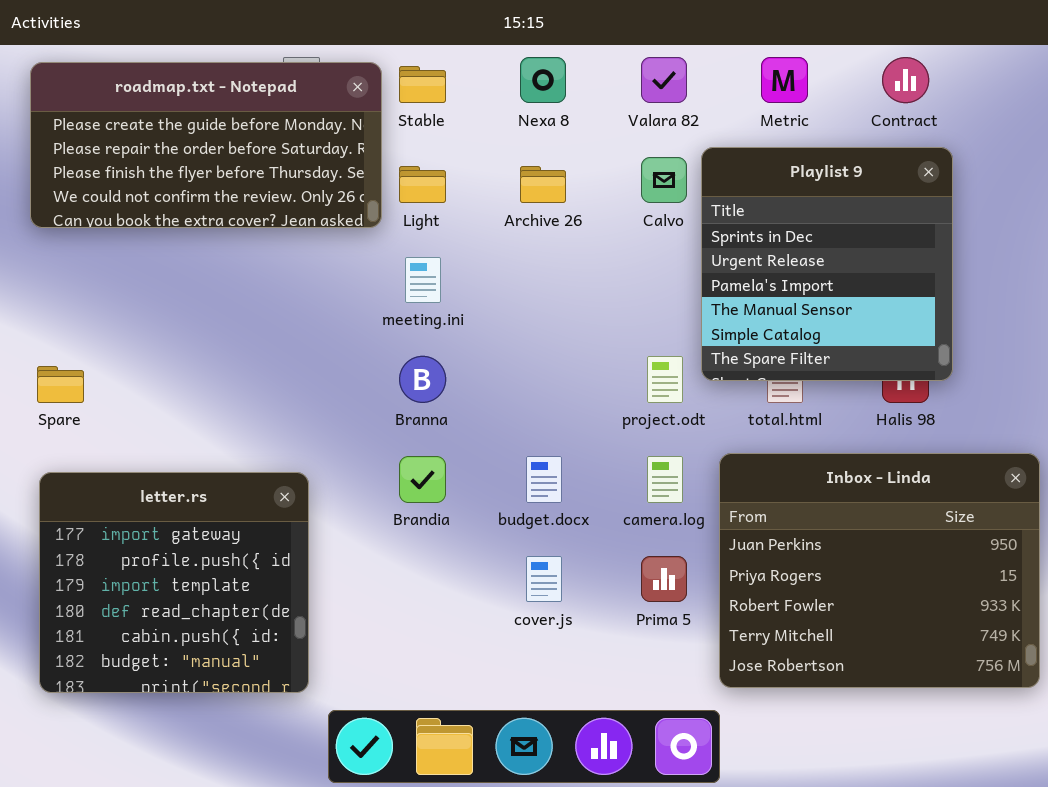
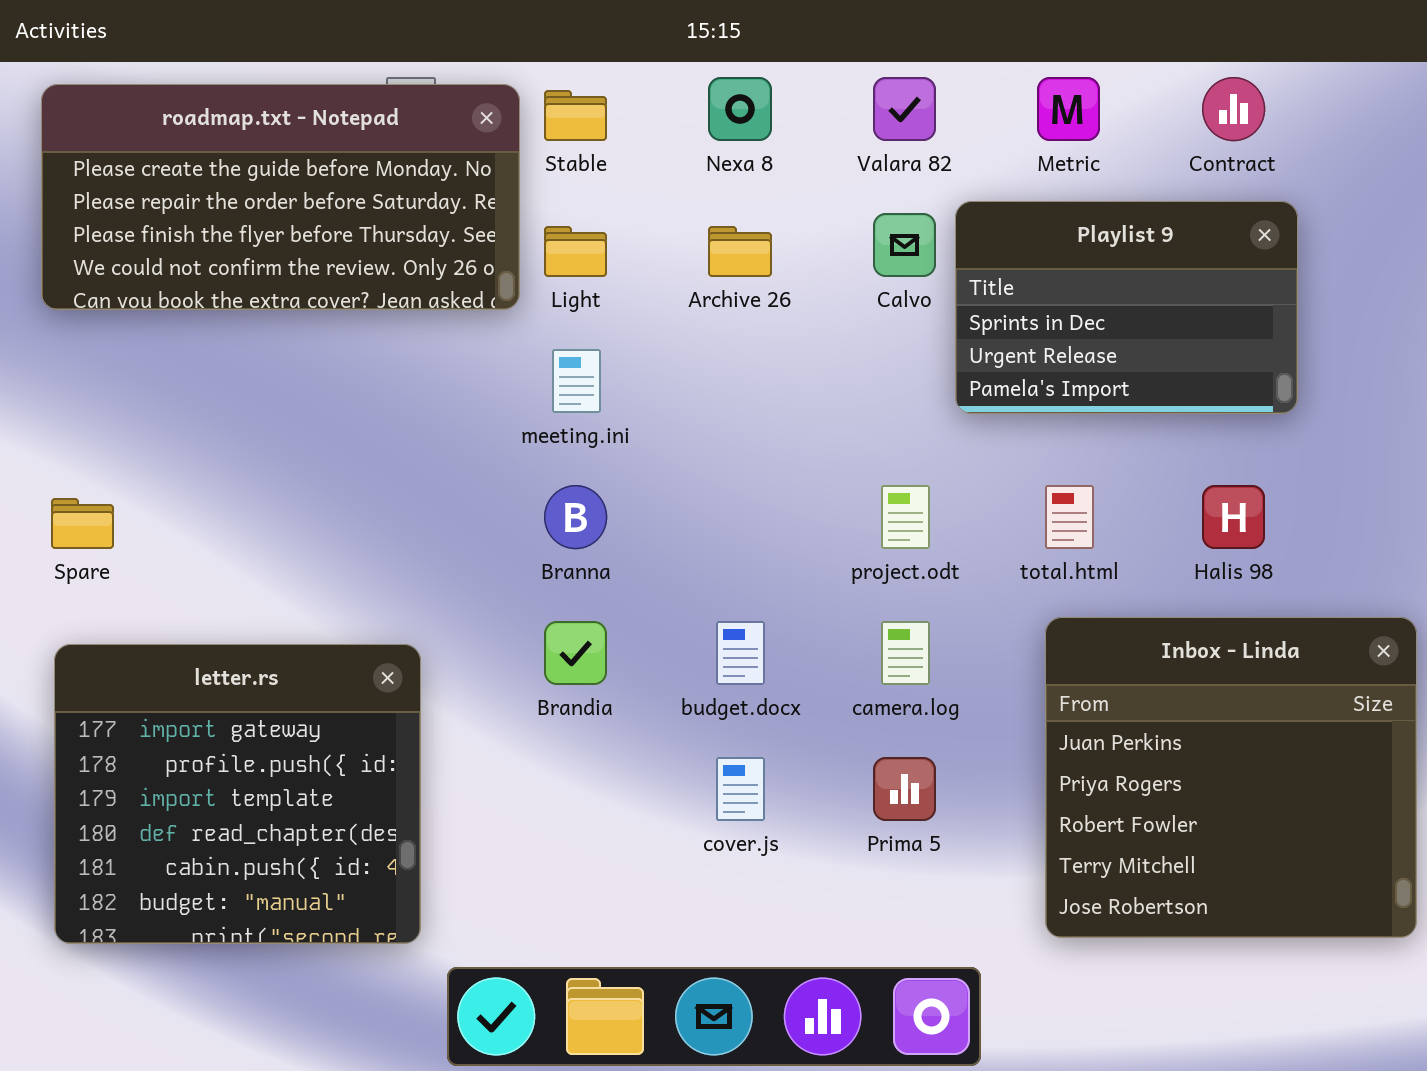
Playlist 9: [701,147,953,381] -> [955,201,1298,414], resized
Inbox - Linda: [719,453,1040,688] -> [1045,617,1417,938], resized

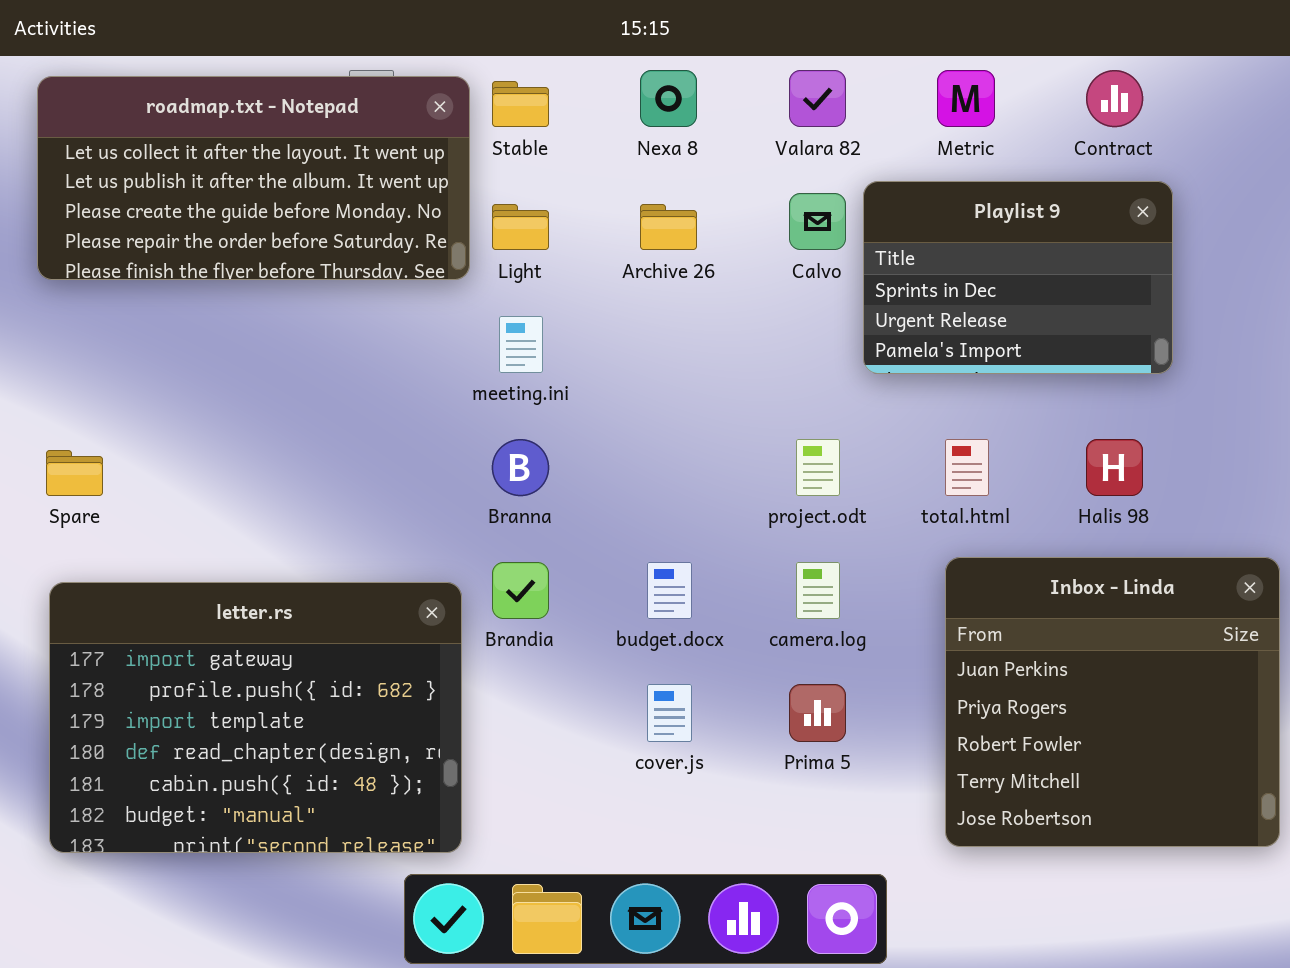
roadmap.txt - Notepad: [41,84,520,310] -> [37,76,470,280], scrolled up 2 rows
letter.rs: [54,644,421,944] -> [49,582,462,853], resized

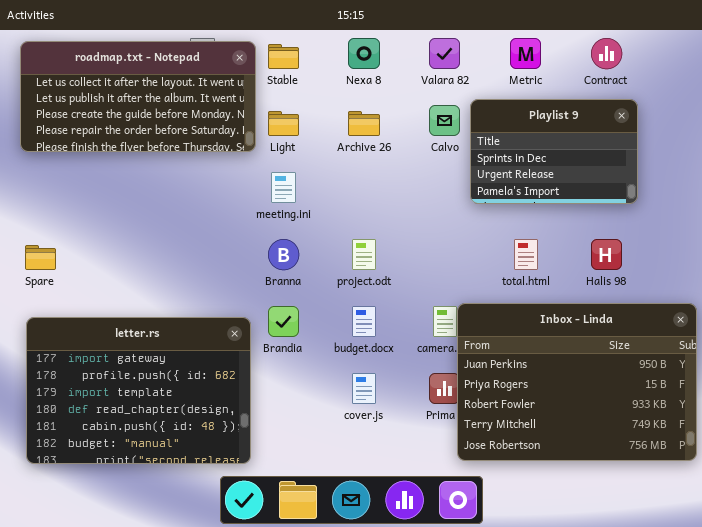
project.odt: [796,439,840,496] -> [352,239,376,270], moved
Inbox - Linda: [945,557,1280,847] -> [457,303,697,461], resized

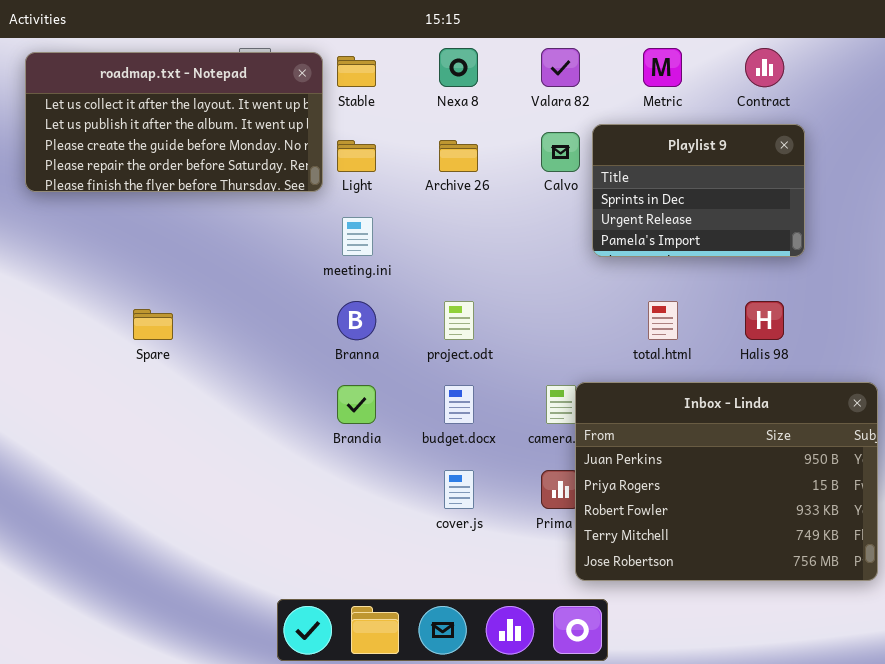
Spare: [25,245,56,270] -> [133,309,173,340], moved
letter.rs: [26,317,251,464] -> none, closed

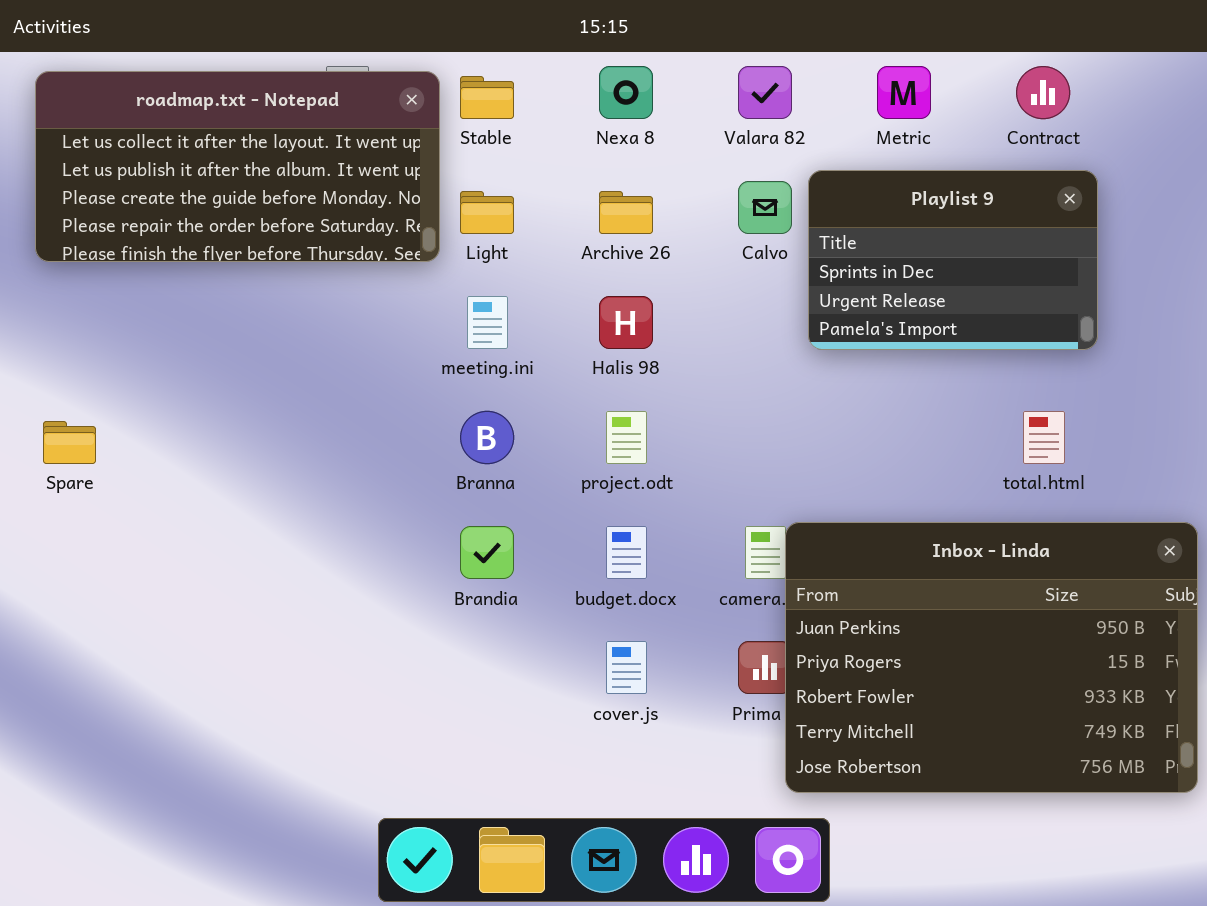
total.html: [648,301,678,340] -> [1023,411,1065,464], moved
Halis 98: [745,301,784,340] -> [599,296,653,349], moved
Spare: [133,309,173,340] -> [43,421,96,464], moved

